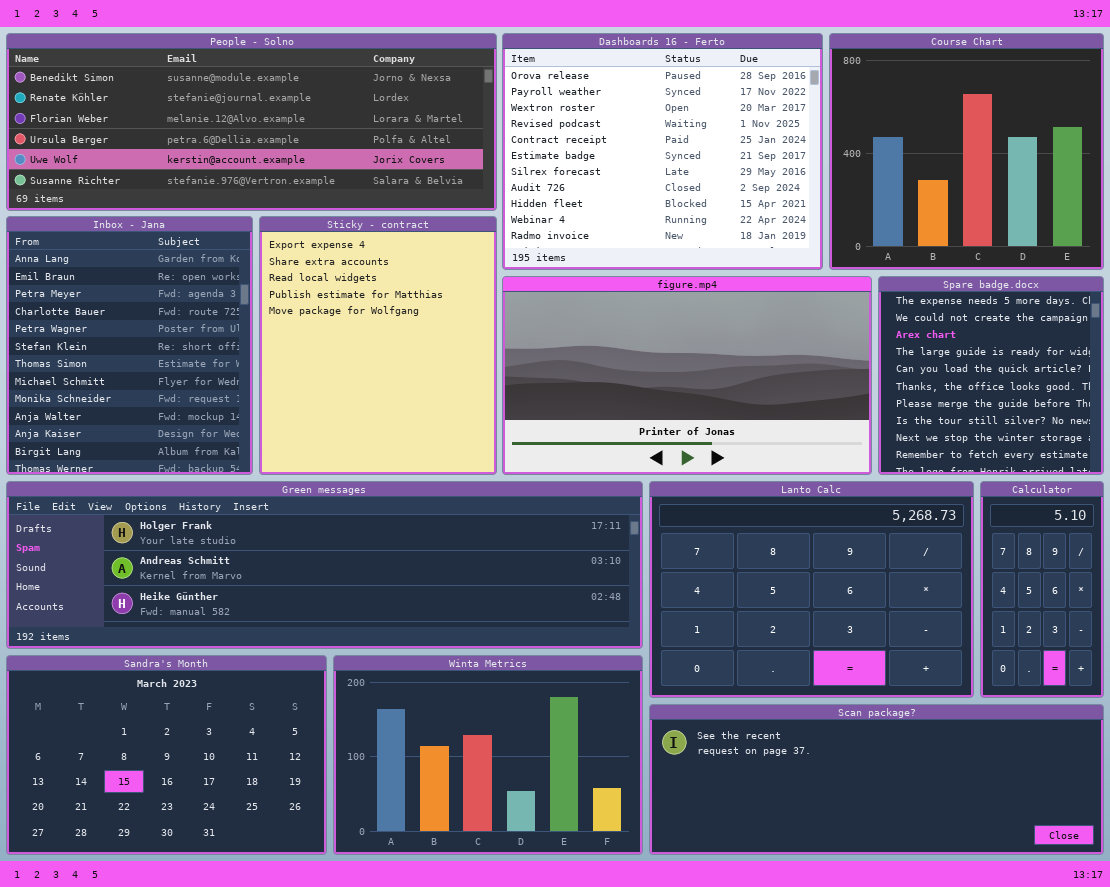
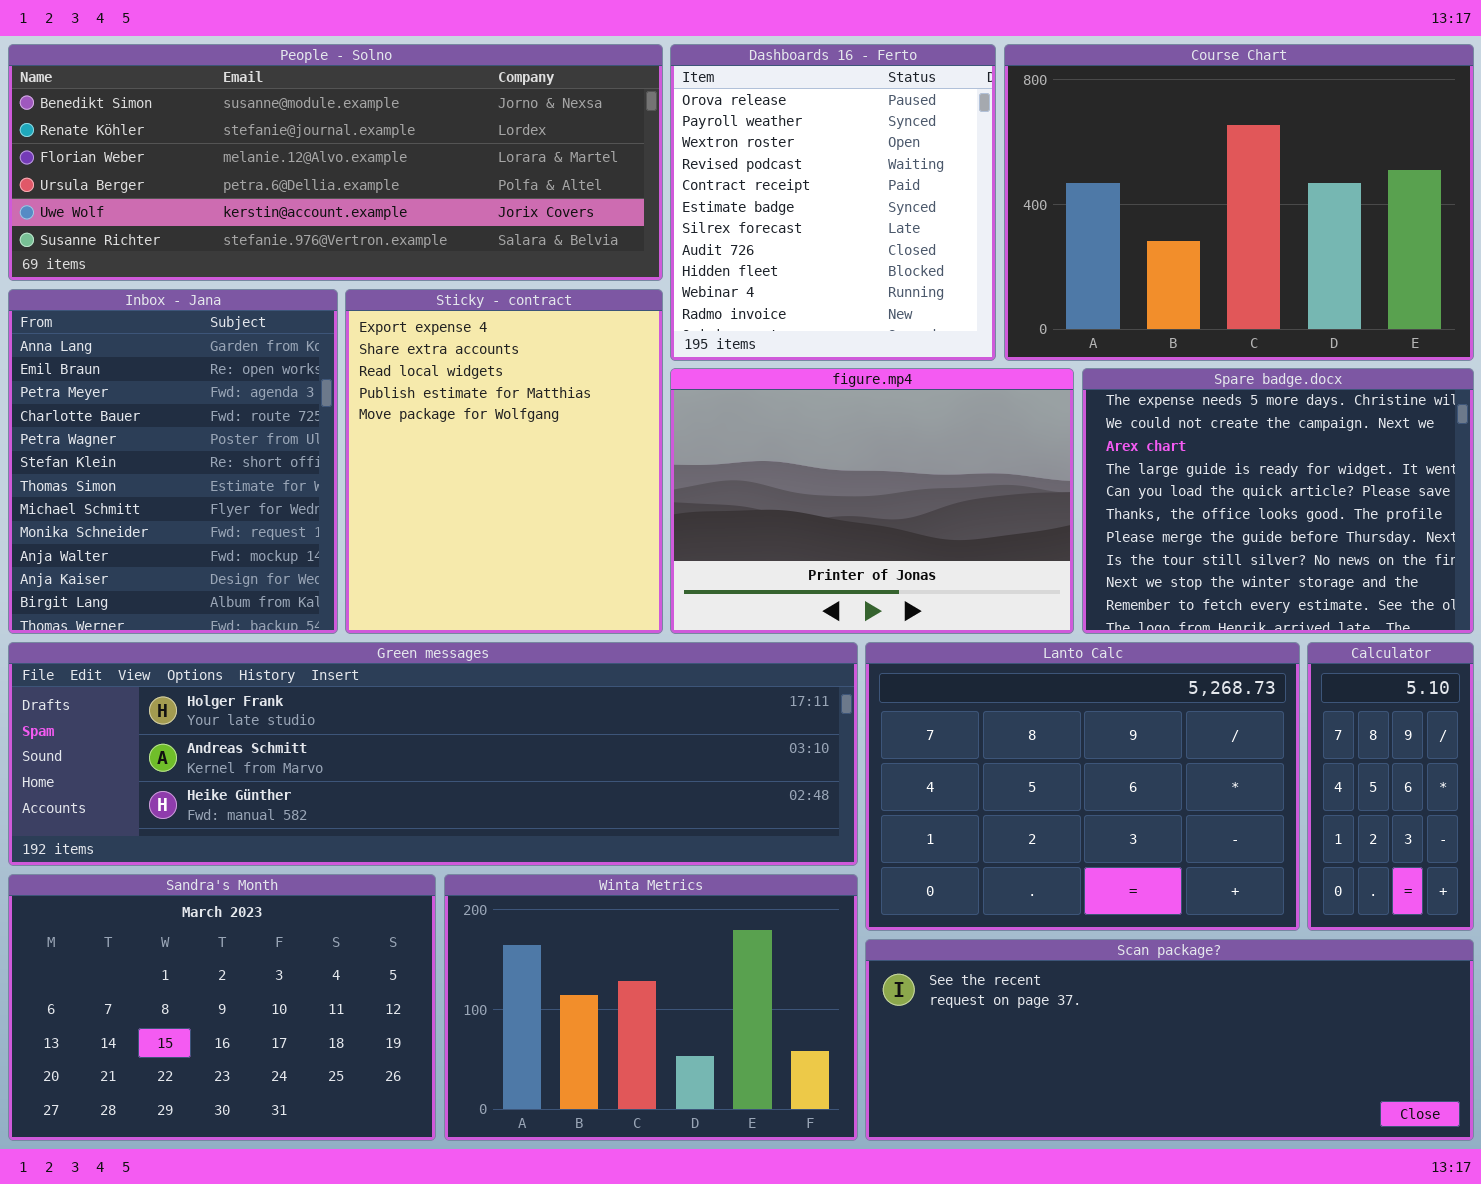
Dashboards 16 - Ferto: [502,33,823,270] -> [670,44,996,361], resized
Course Chart: [829,33,1104,270] -> [1004,44,1474,361], resized
figure.mp4: [502,276,872,475] -> [670,368,1074,634], resized
Spare badge.docx: [878,276,1104,475] -> [1082,368,1474,634], resized

